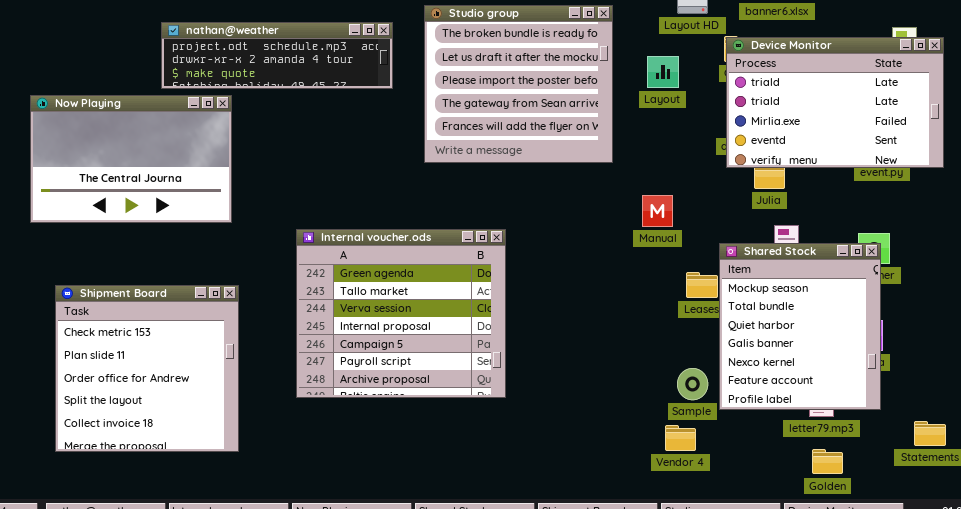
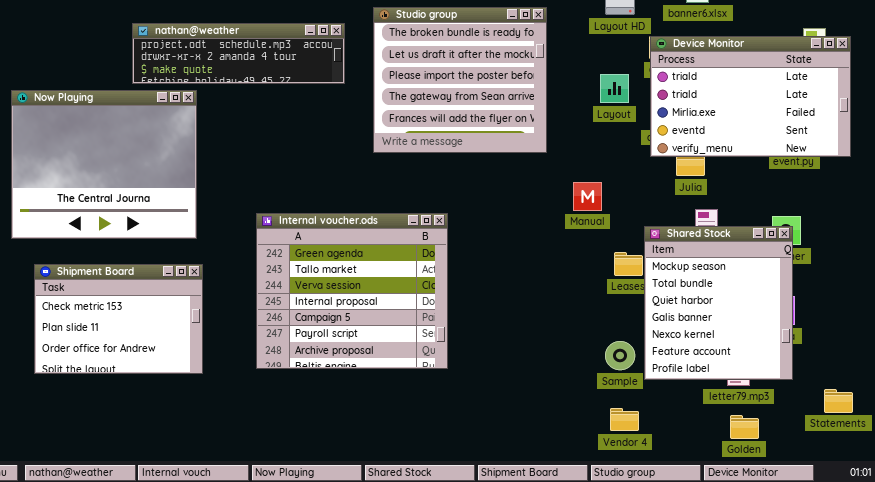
Layout: [647,56,679,88] -> [600,74,629,103], moved
Now Playing: [30,95,232,223] -> [11,90,197,239], resized
Shipment Board: [55,285,239,452] -> [34,264,203,374], resized
Vendor 4: [665,425,696,451] -> [610,408,639,431], moved

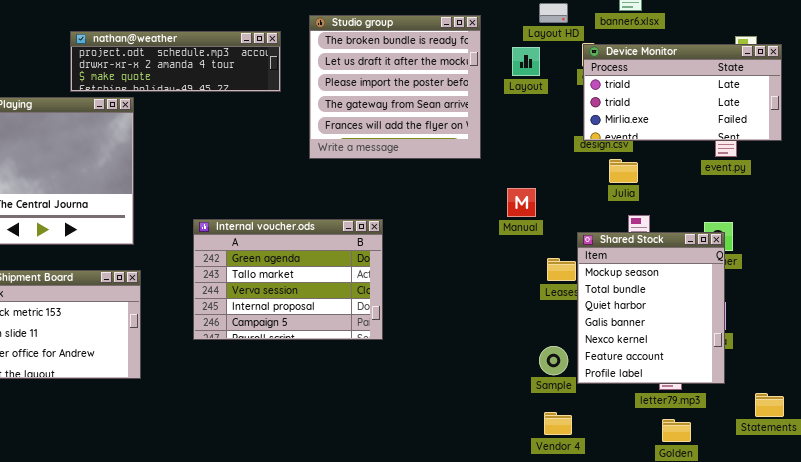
Device Monitor: [650,36,851,157] -> [583,44,782,141], resized
Layout: [600,74,629,103] -> [512,47,540,76], moved
Internal voucher.ods: [256,213,448,369] -> [193,219,383,340], resized

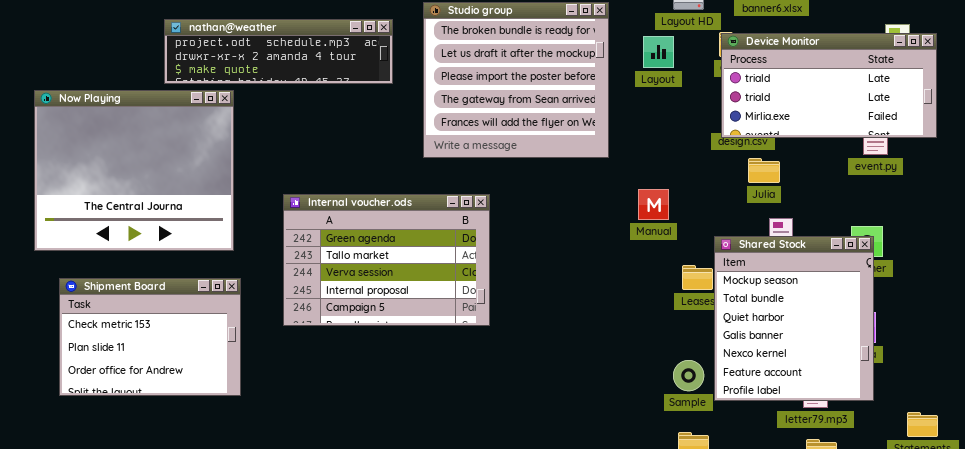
Internal voucher.ods: [193,219,383,340] -> [283,194,490,326], moved

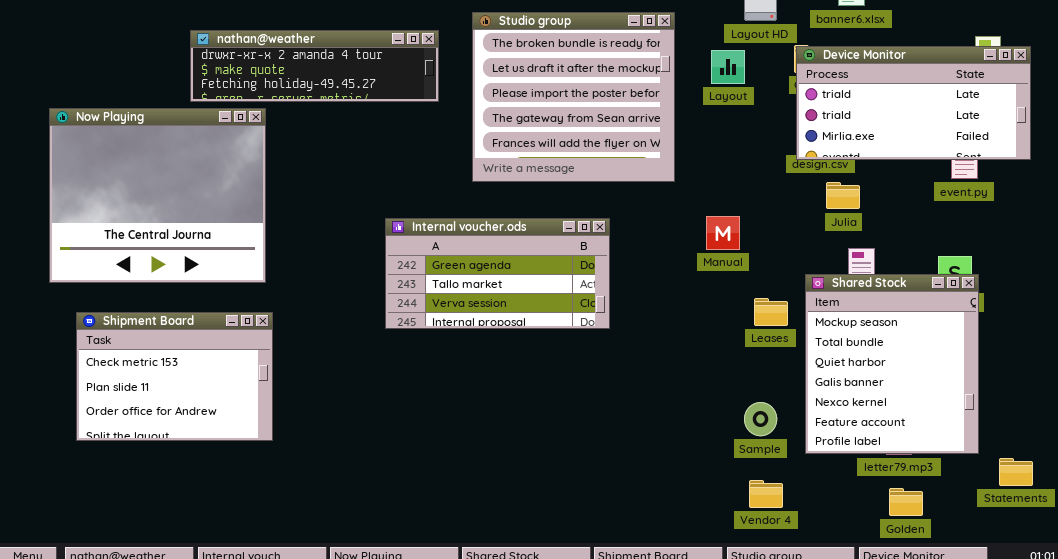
nathan@weather: [164,19,393,84] -> [190,30,439,102], scrolled down 1 row
Internal voucher.ods: [283,194,490,326] -> [385,218,610,329], moved, resized
Shared Stock: [714,236,874,401] -> [805,274,979,454], moved

